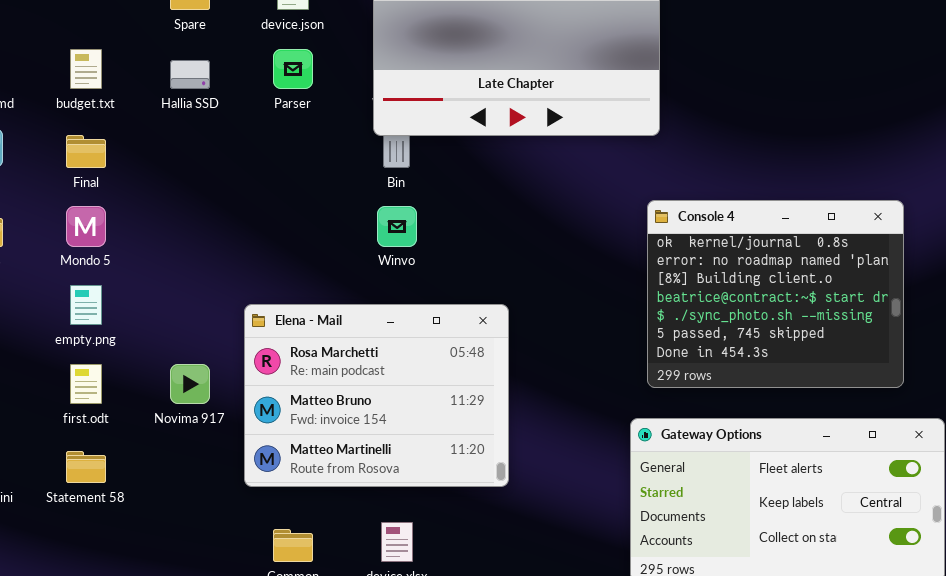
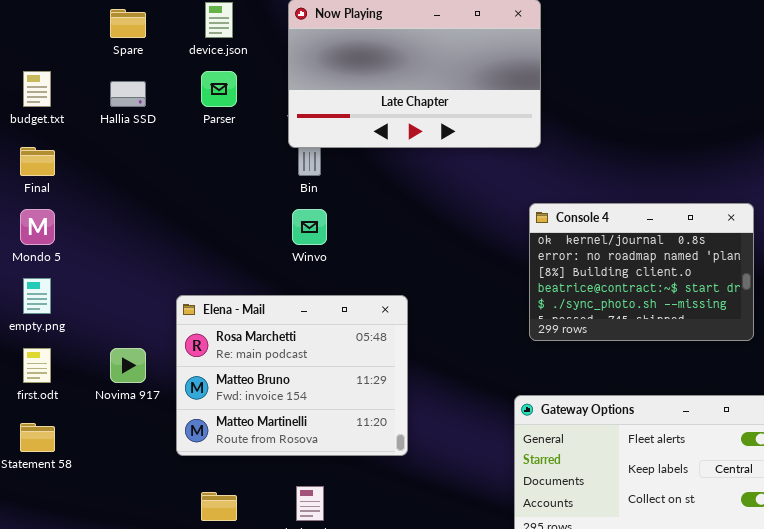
Console 4: [647,200,904,388] -> [529,203,754,341], resized

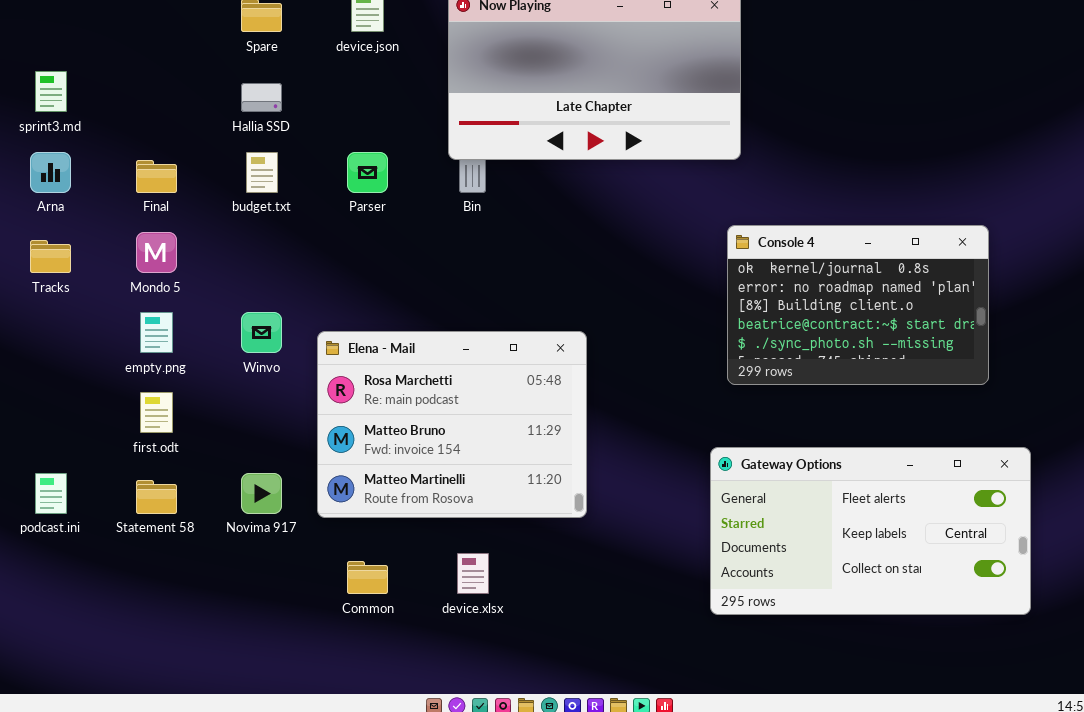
budget.txt: [23,71,51,107] -> [246,152,278,193], moved
Parser: [201,71,237,107] -> [347,152,388,193], moved
Winvo: [292,209,327,245] -> [241,312,282,353], moved
Novima 917: [110,348,146,383] -> [241,473,282,514], moved

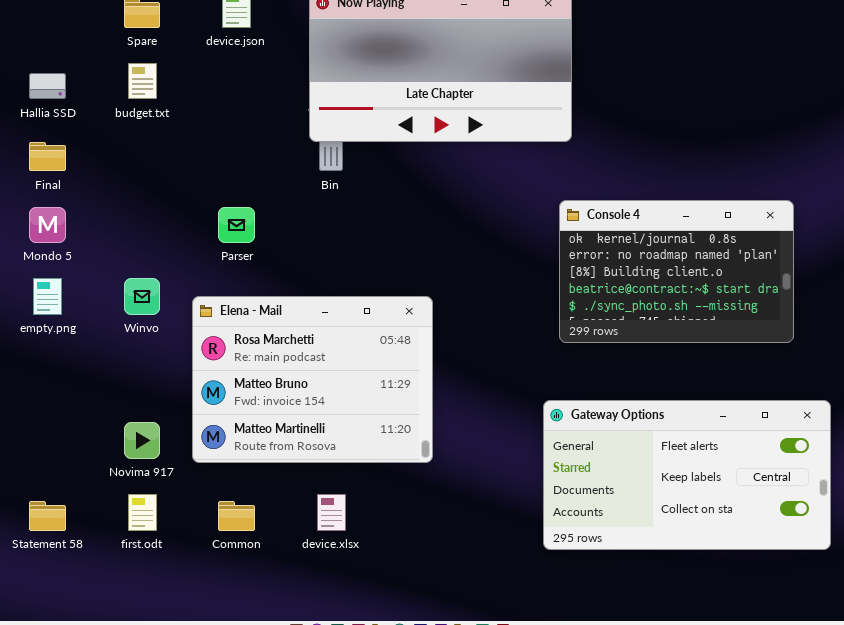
Hallia SSD: [241,83,282,112] -> [29,73,66,99], moved
budget.txt: [246,152,278,193] -> [128,63,157,99], moved
Parser: [347,152,388,193] -> [218,207,255,243], moved
first.odt: [140,392,173,433] -> [128,494,157,531], moved
Statement 58: [136,480,177,514] -> [29,501,66,531], moved

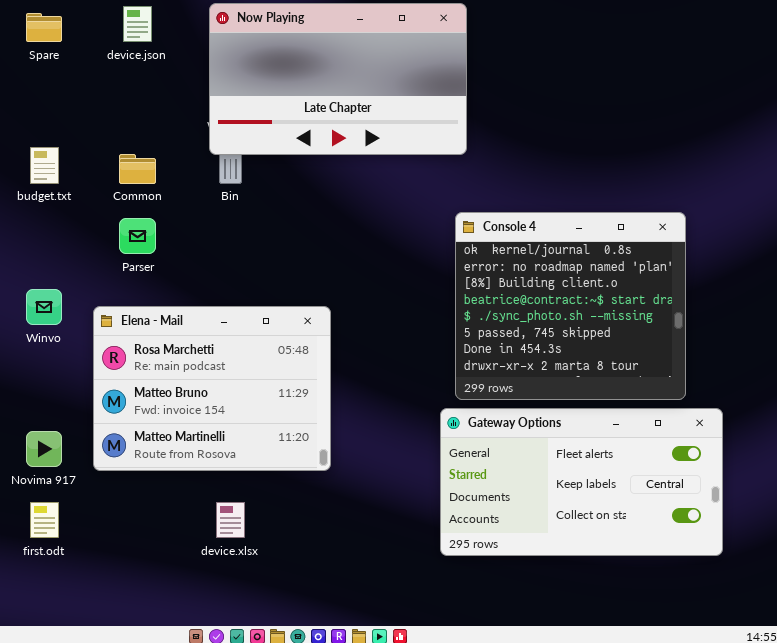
budget.txt: [128,63,157,99] -> [30,147,59,184], moved
Console 4: [559,200,794,343] -> [455,212,686,400], resized
Common: [218,501,255,531] -> [119,154,156,184], moved

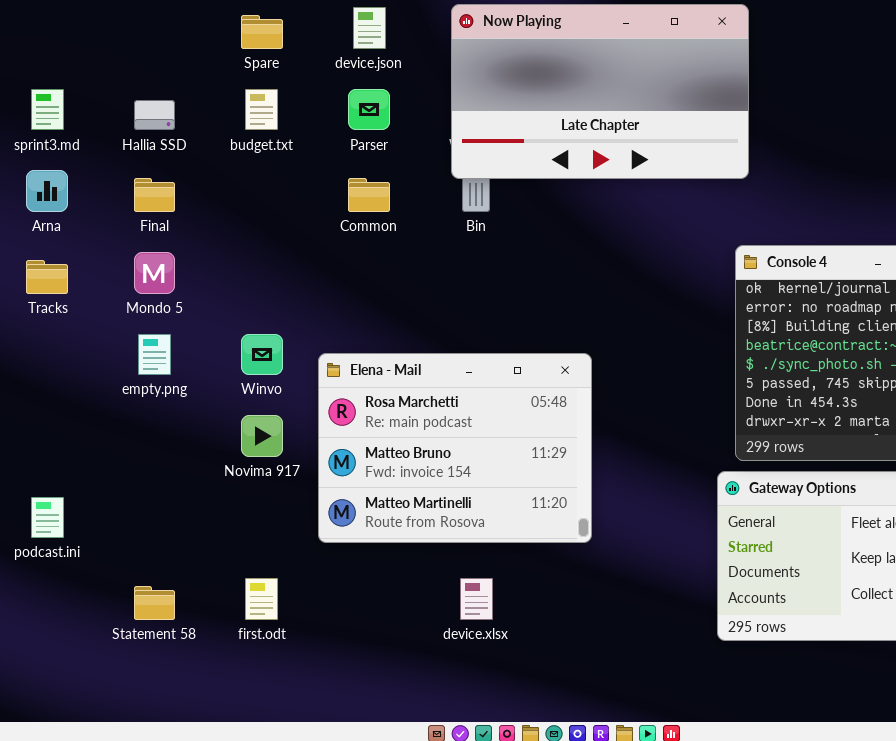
budget.txt: [30,147,59,184] -> [245,89,278,130], moved
Parser: [119,218,156,254] -> [348,89,390,130], moved
Novima 917: [26,431,62,467] -> [241,415,283,457], moved

